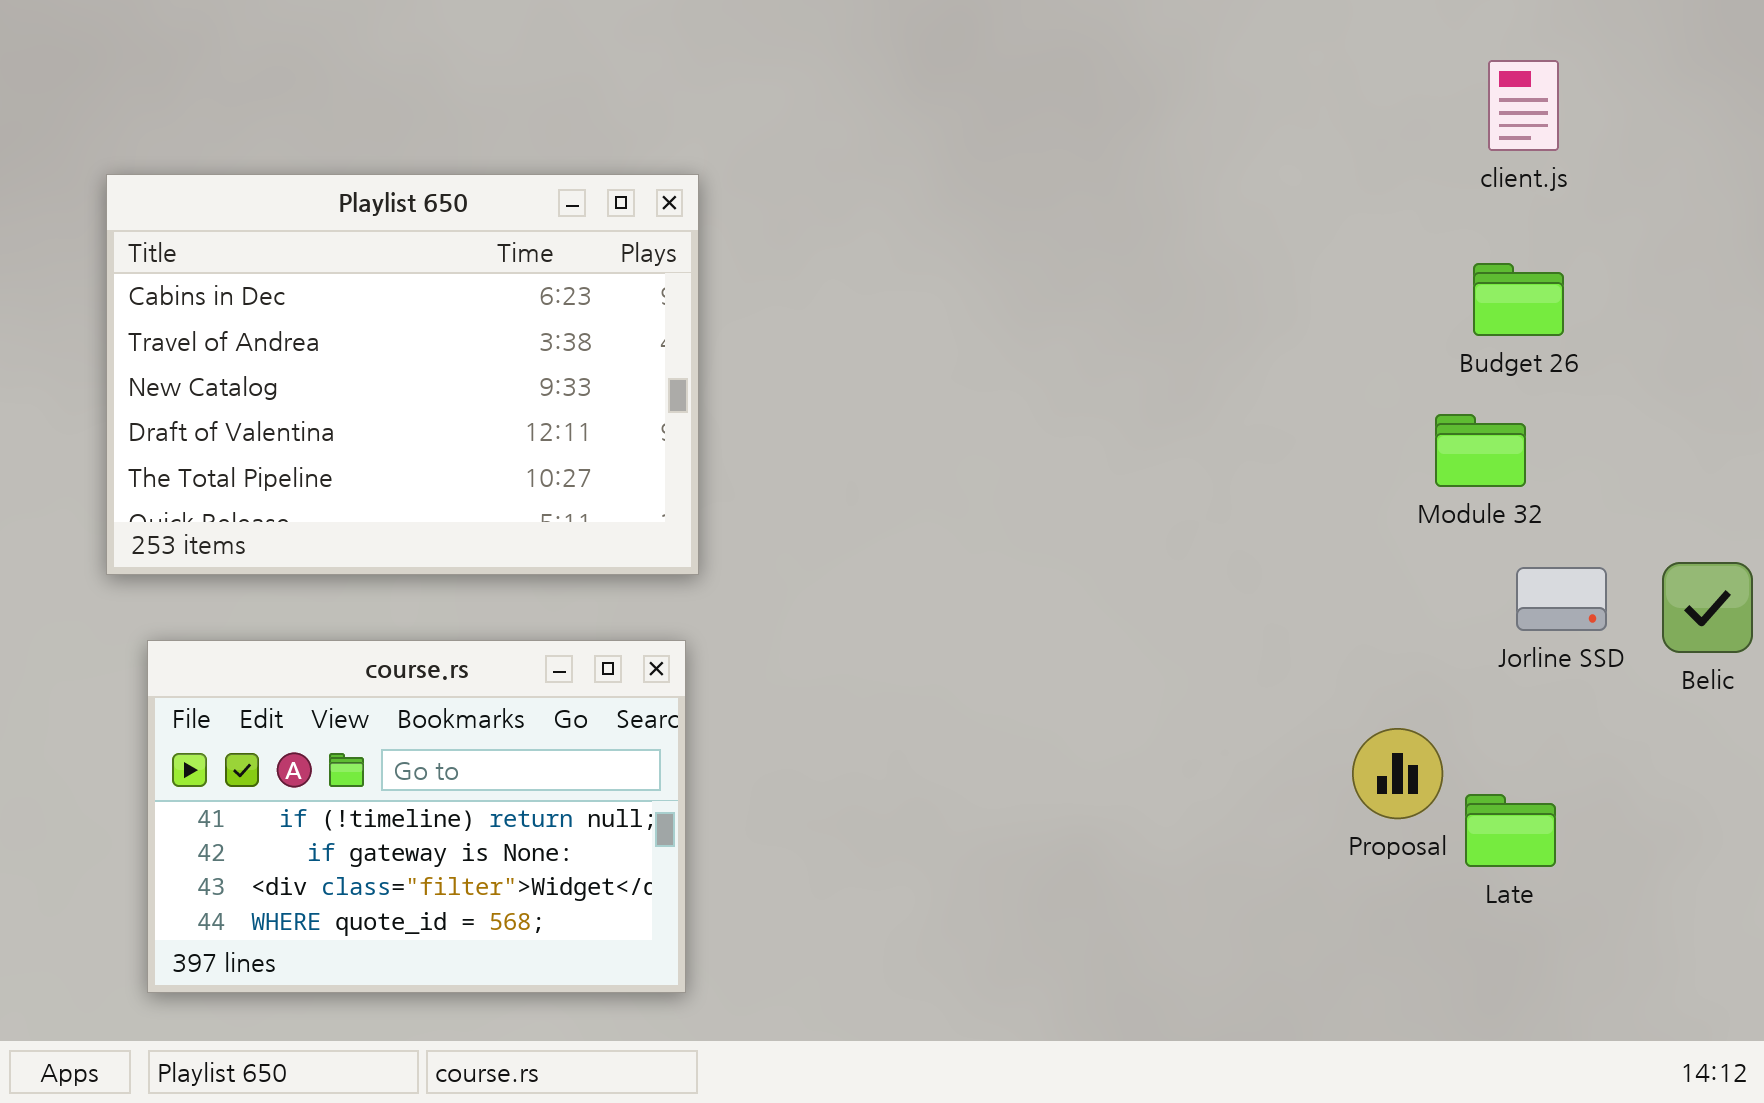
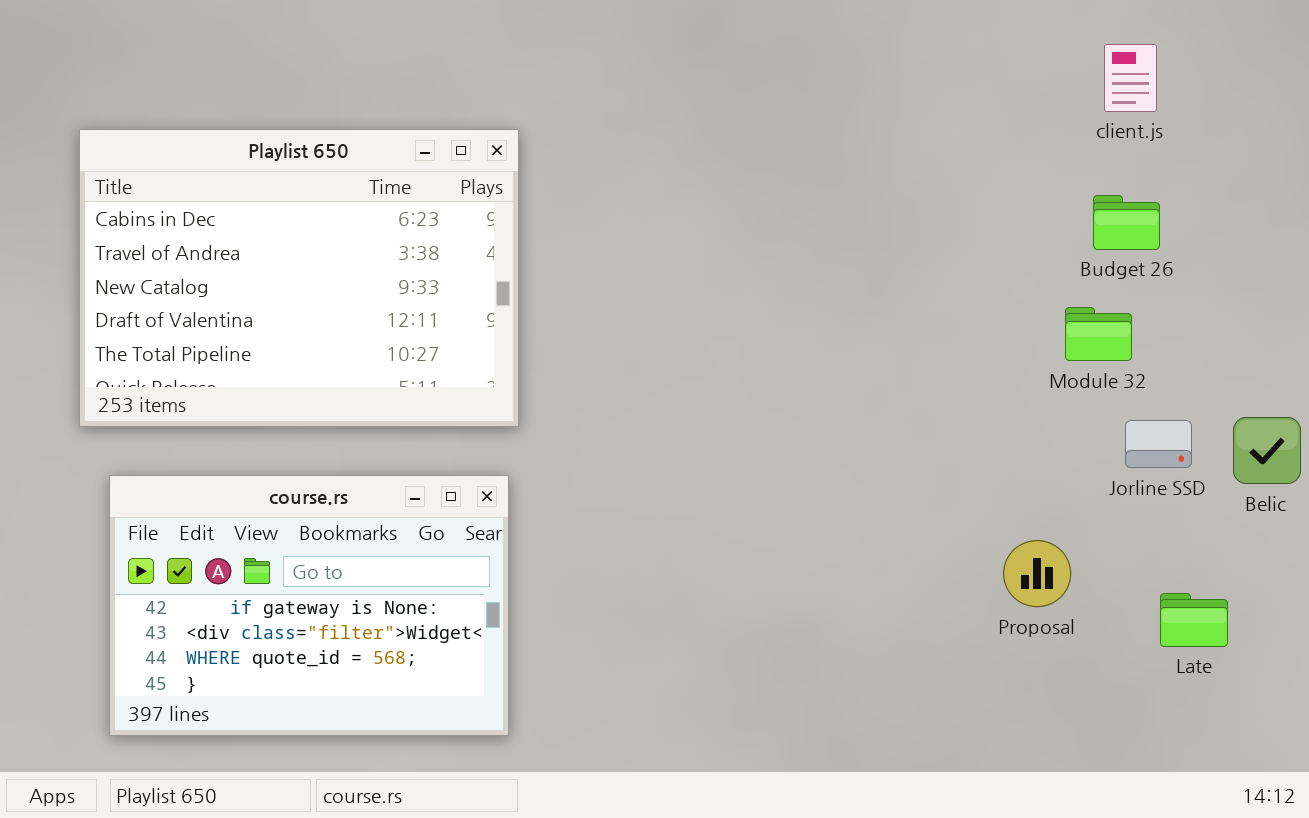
course.rs: [147,640,686,993] -> [109,475,509,736], scrolled down 1 row
Late: [1465,794,1556,867] -> [1160,593,1228,647], moved

